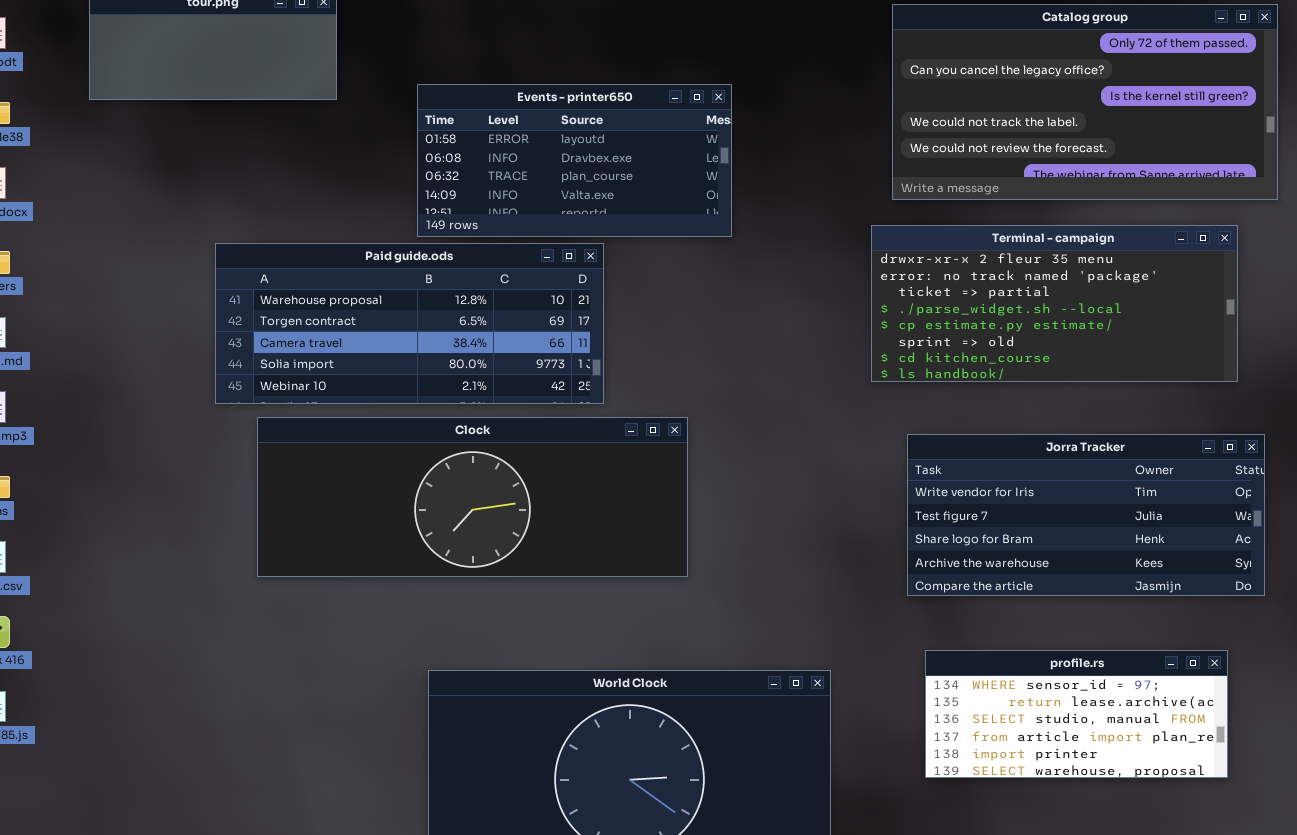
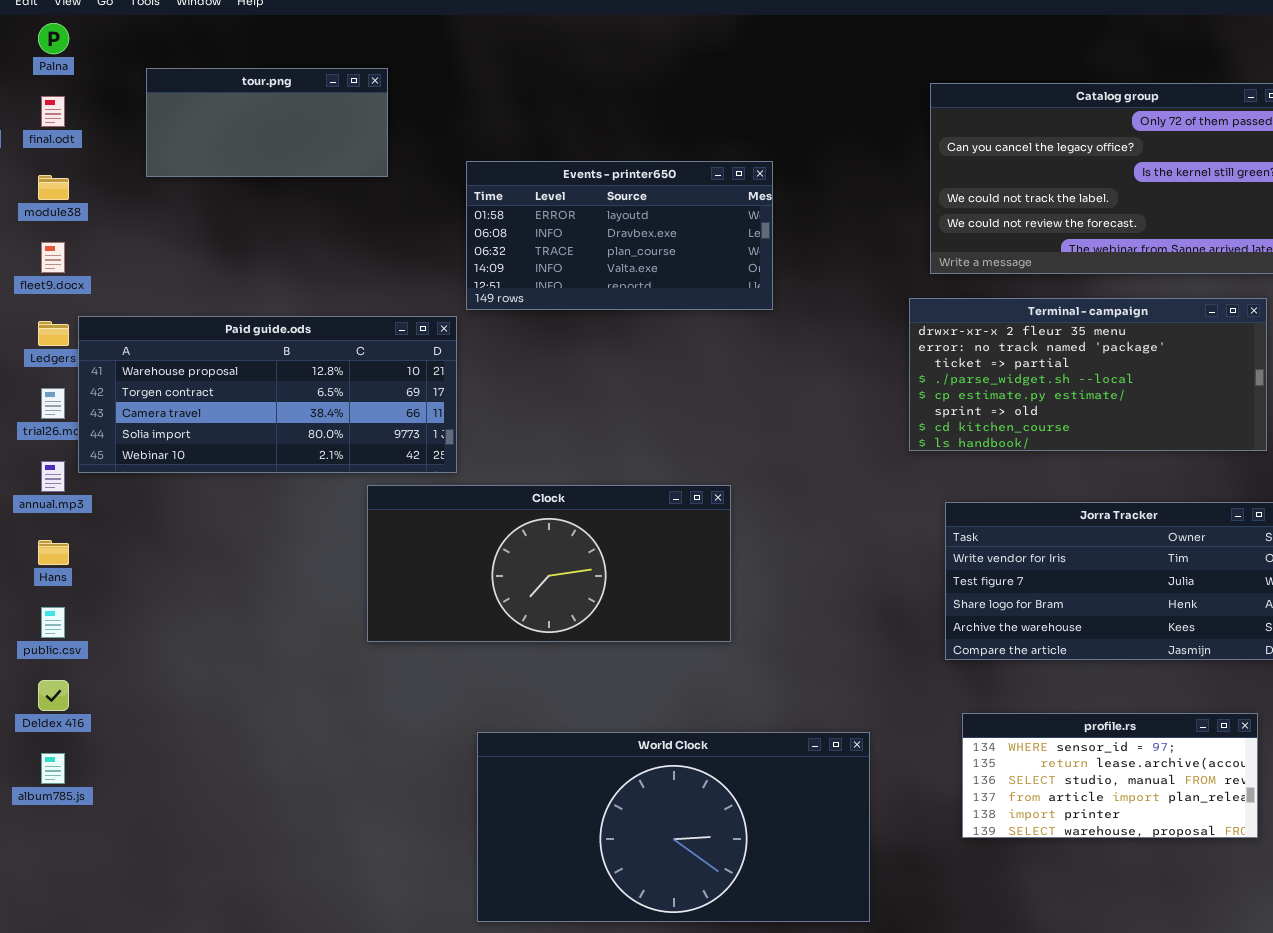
Paid guide.ods: [215,243,604,404] -> [78,316,457,473], moved
Clock: [257,417,688,577] -> [367,485,731,642], resized

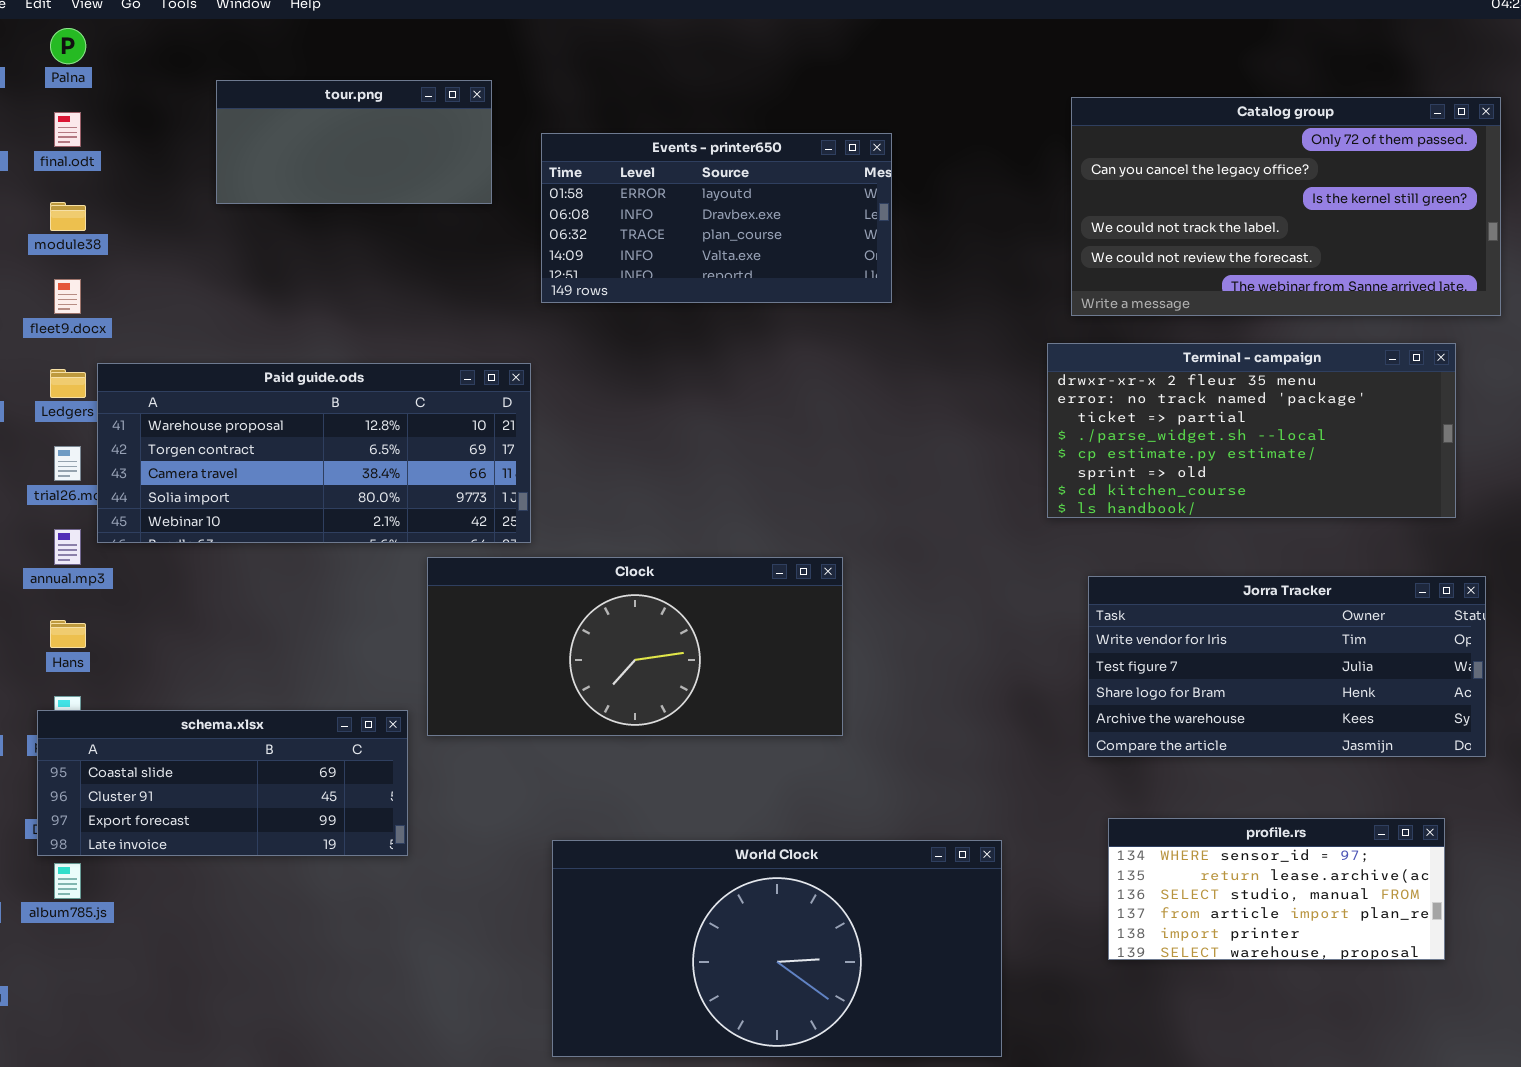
tour.png: [146,68,388,177] -> [216,80,492,204], moved
Events - printer650: [466,161,773,310] -> [541,133,892,303], moved
schema.xlsx: none -> [37,710,408,856], opened

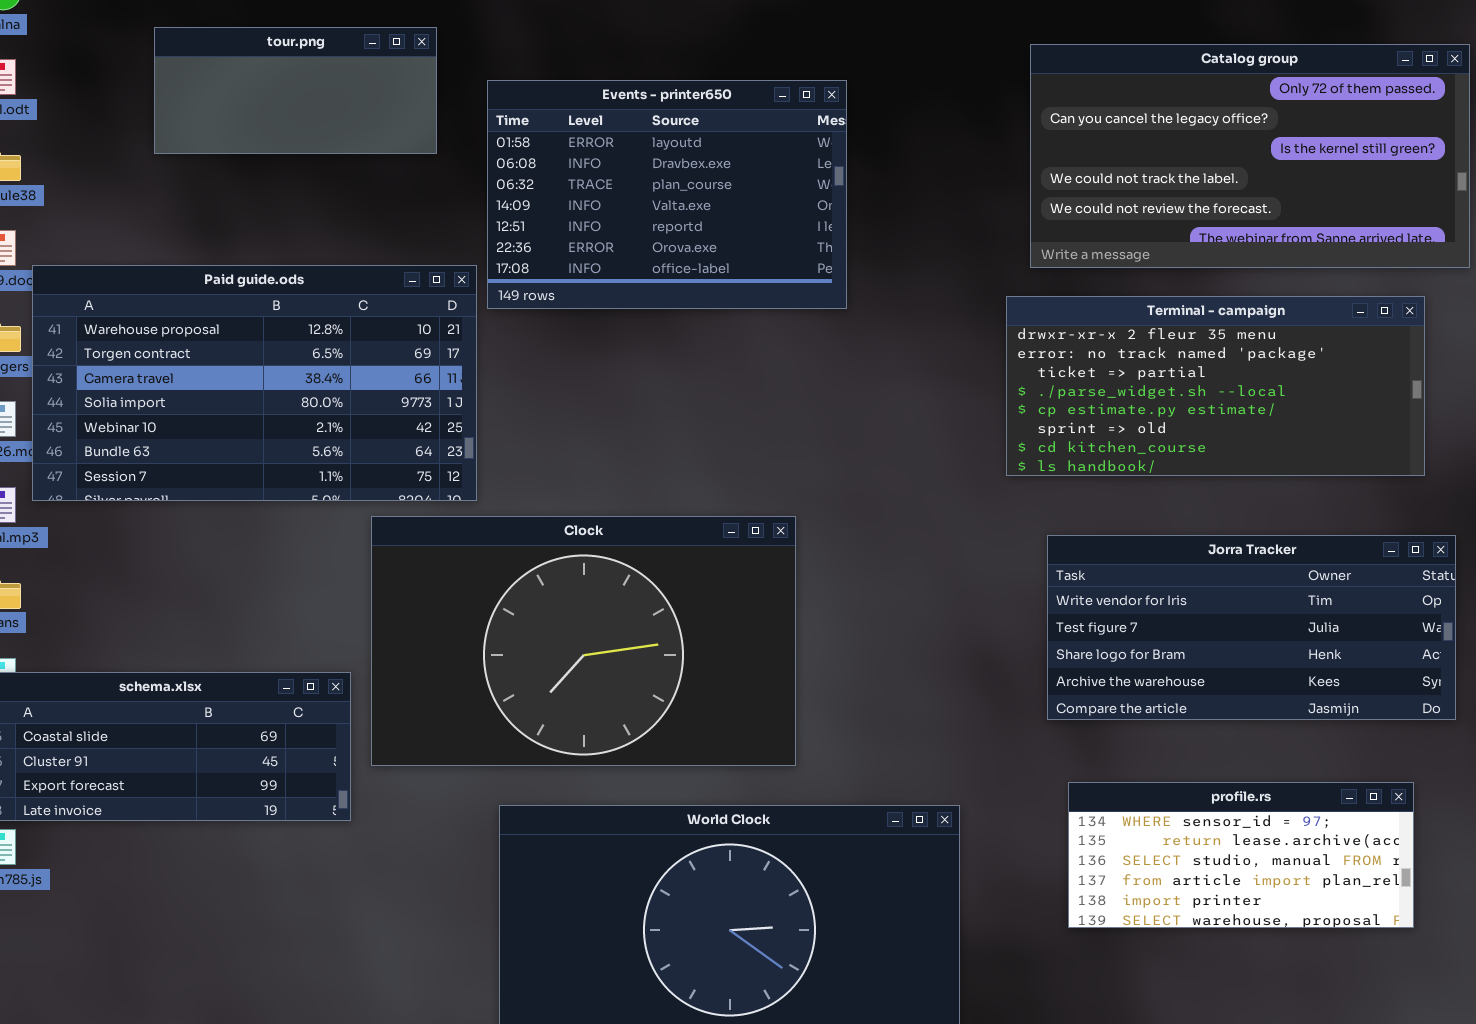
Events - printer650: [541,133,892,303] -> [487,80,847,309], resized
Paid guide.ods: [97,363,531,543] -> [32,265,477,501], resized
Clock: [427,557,843,736] -> [371,516,796,766], resized

